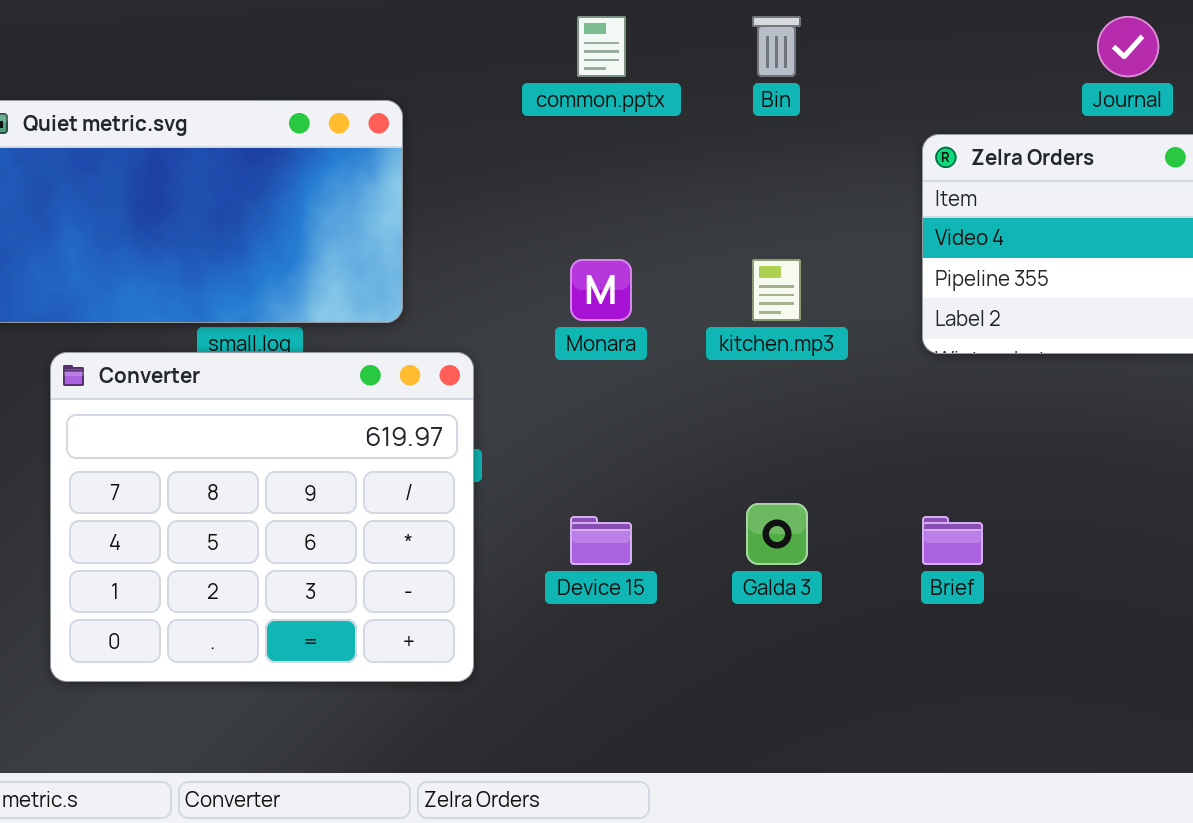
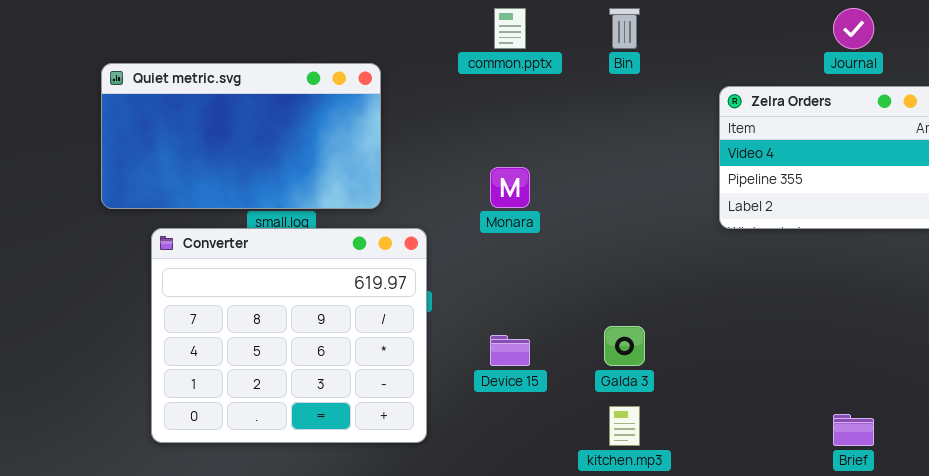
kitchen.mp3: [752,259,801,321] -> [609,406,640,446], moved
Brief: [922,516,983,565] -> [833,414,874,446], moved

